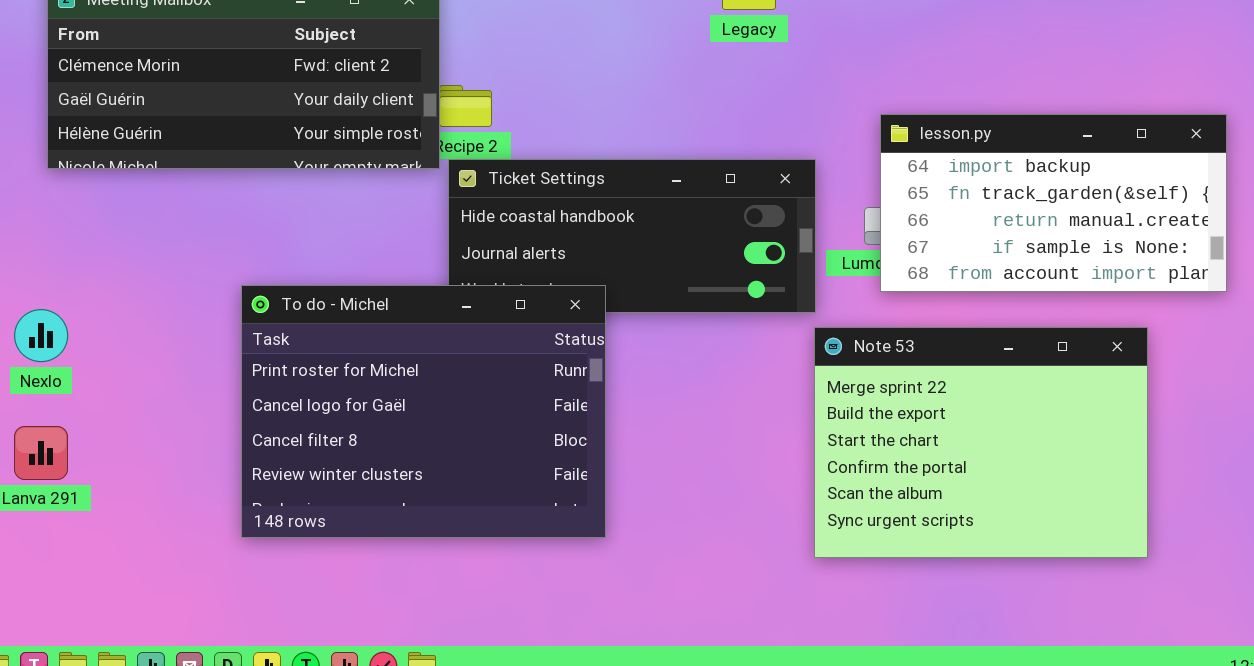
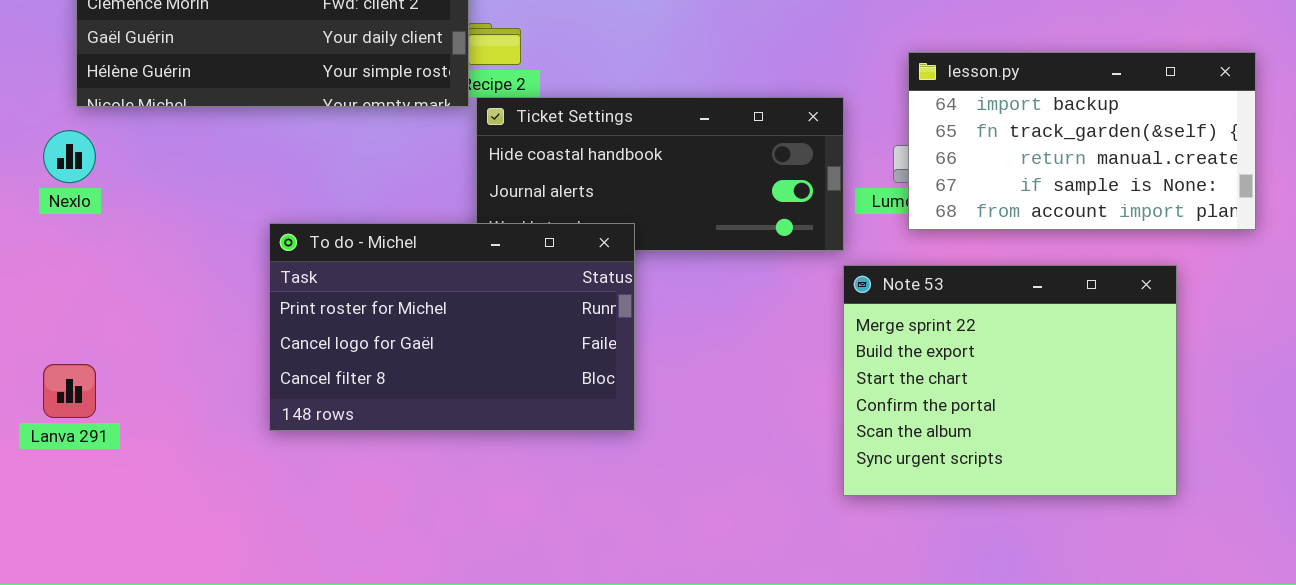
To do - Michel: [241,285,606,538] -> [269,223,635,431], resized
Nexlo: [14,309,68,362] -> [43,130,96,183], moved

